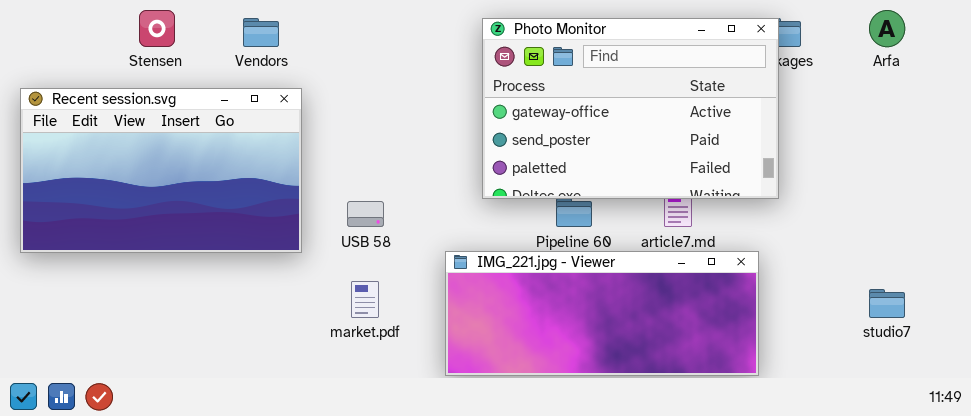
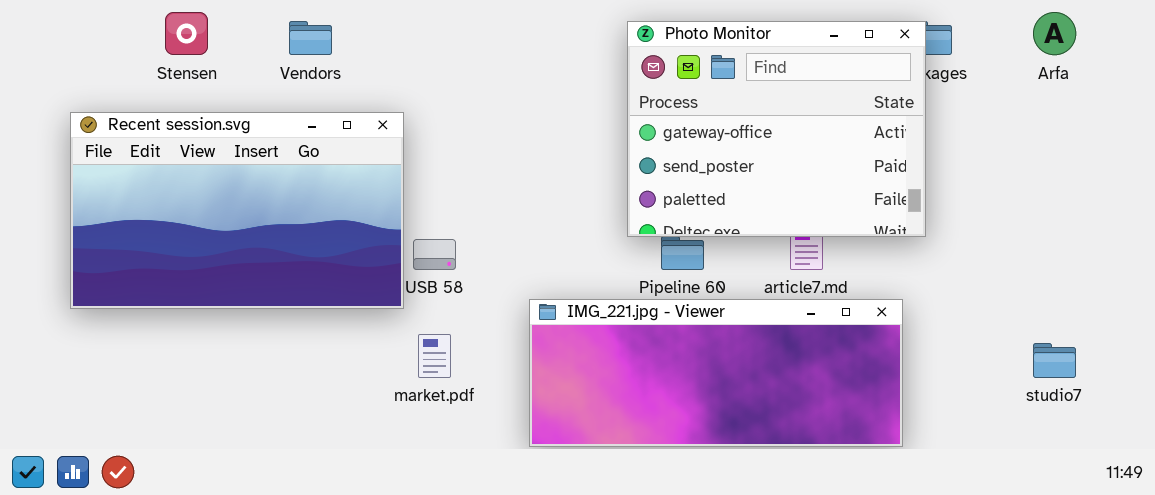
Photo Monitor: [482,18,779,199] -> [627,21,926,237], resized
Recent session.svg: [20,88,302,253] -> [70,112,404,309], moved

